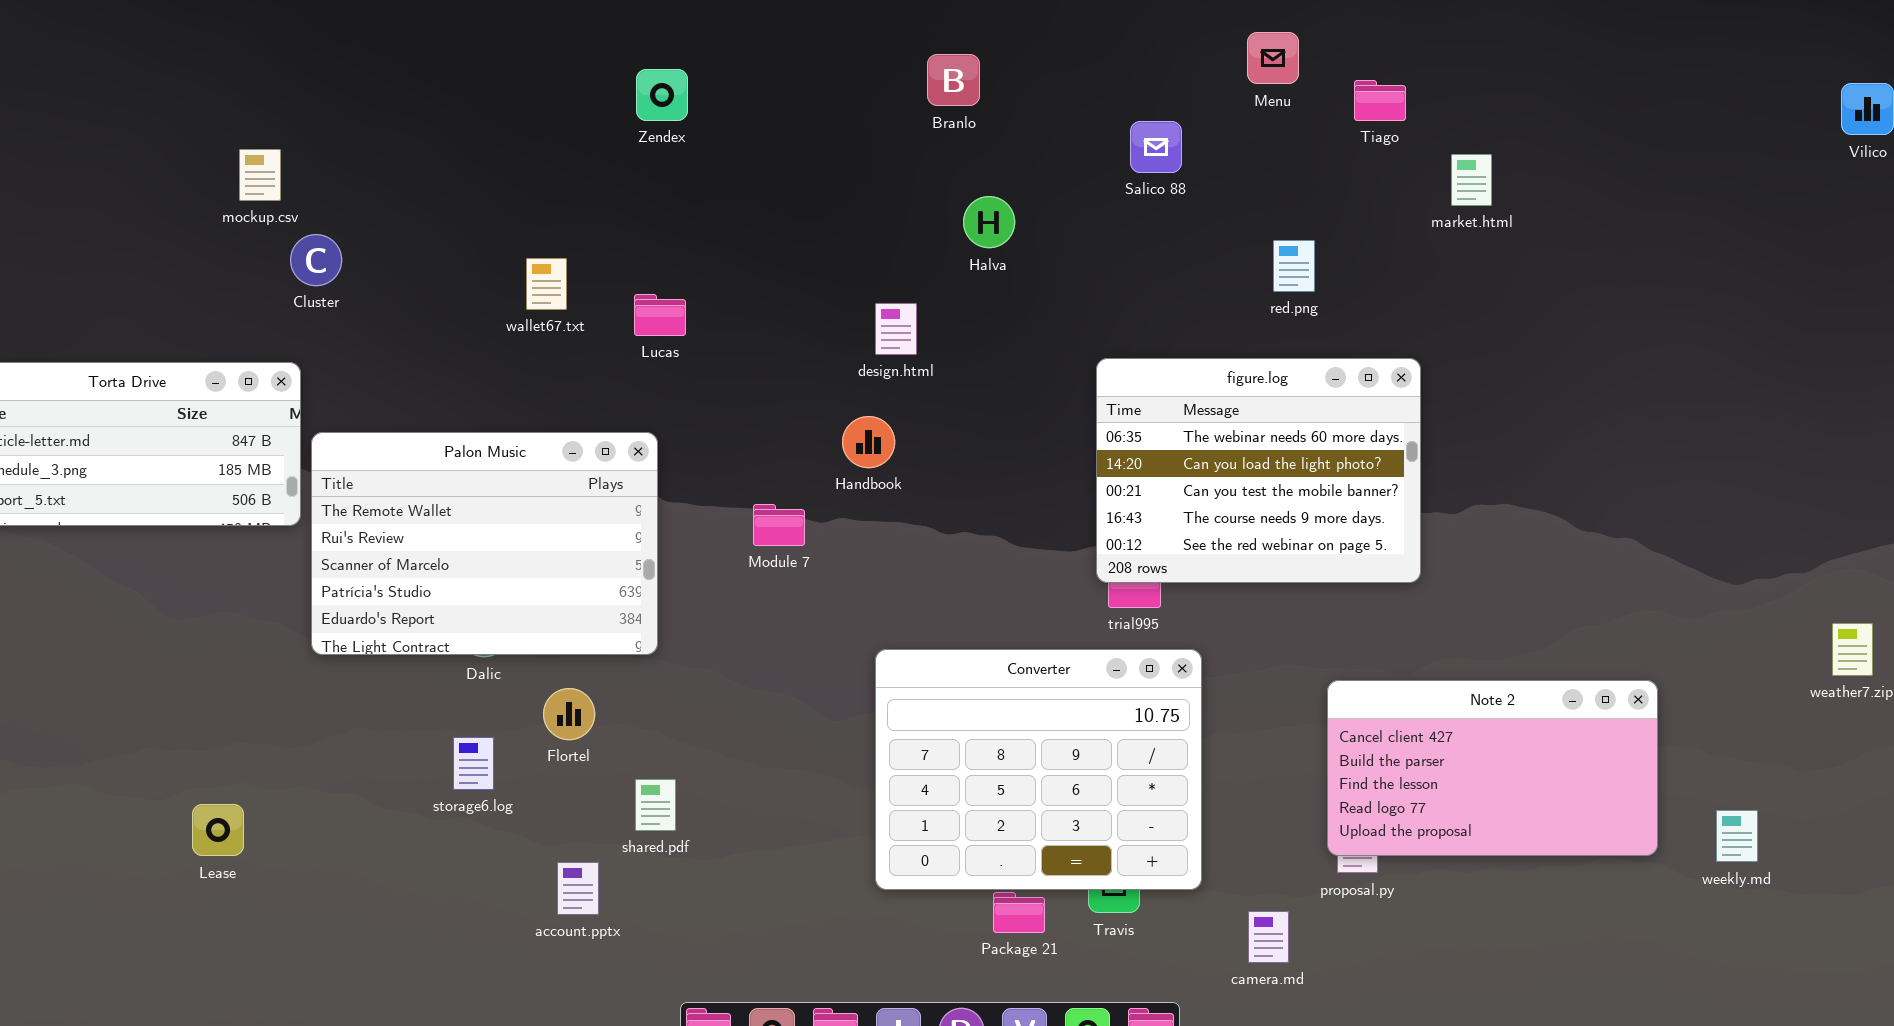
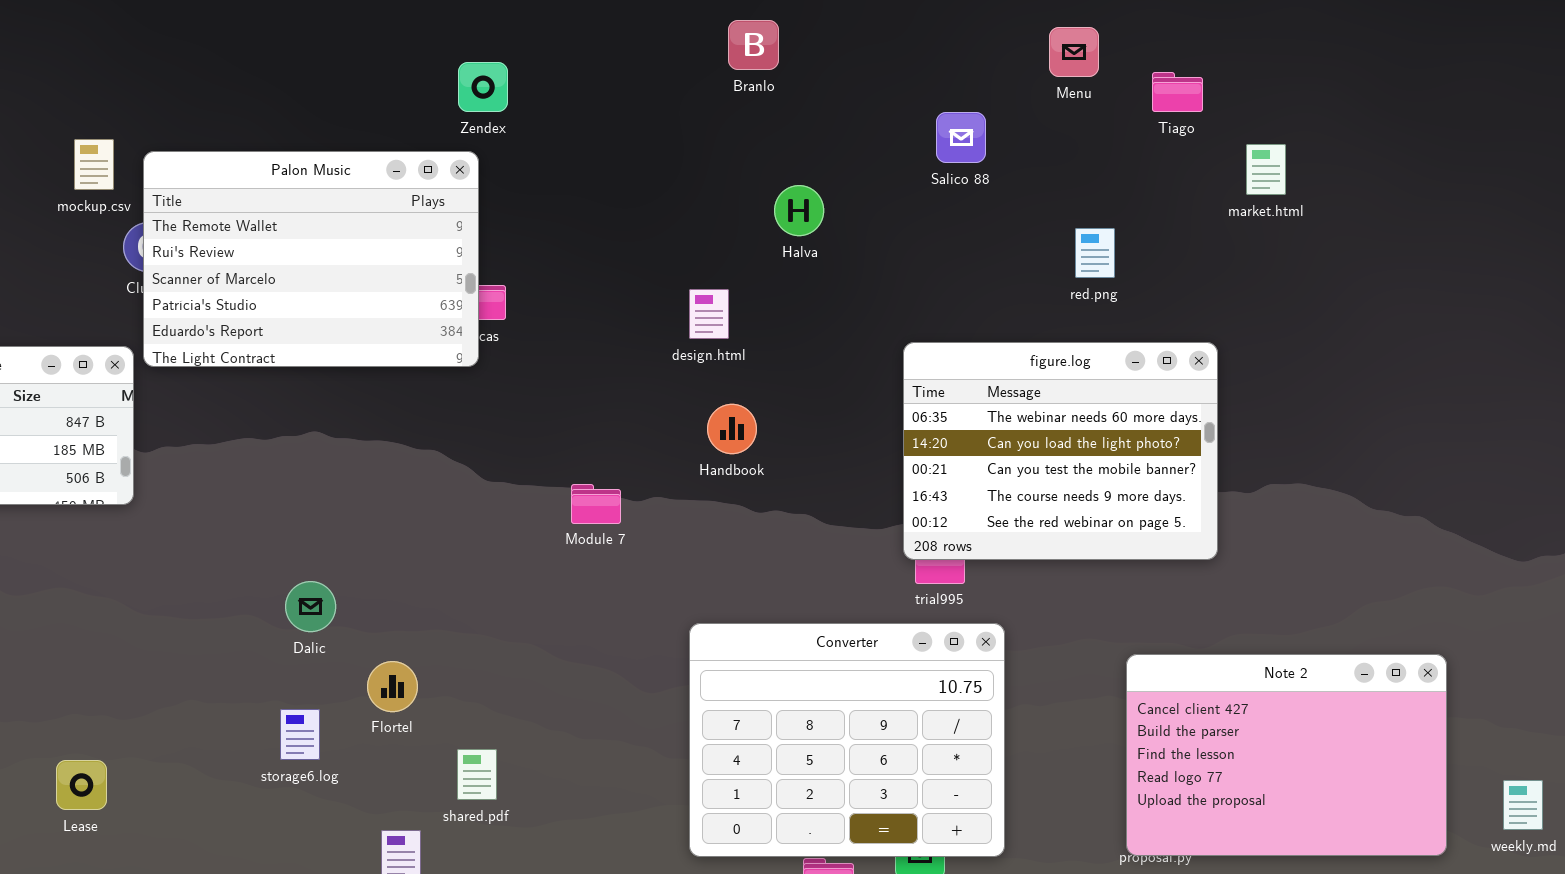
Branlo: [927,54,980,106] -> [728,20,779,70], moved
Handbook: [842,416,895,468] -> [707,404,757,454], moved
Palon Music: [311,432,658,655] -> [143,151,479,367], moved
Note 2: [1327,680,1658,856] -> [1126,654,1447,856], resized
Lease: [192,804,244,856] -> [56,760,107,810], moved

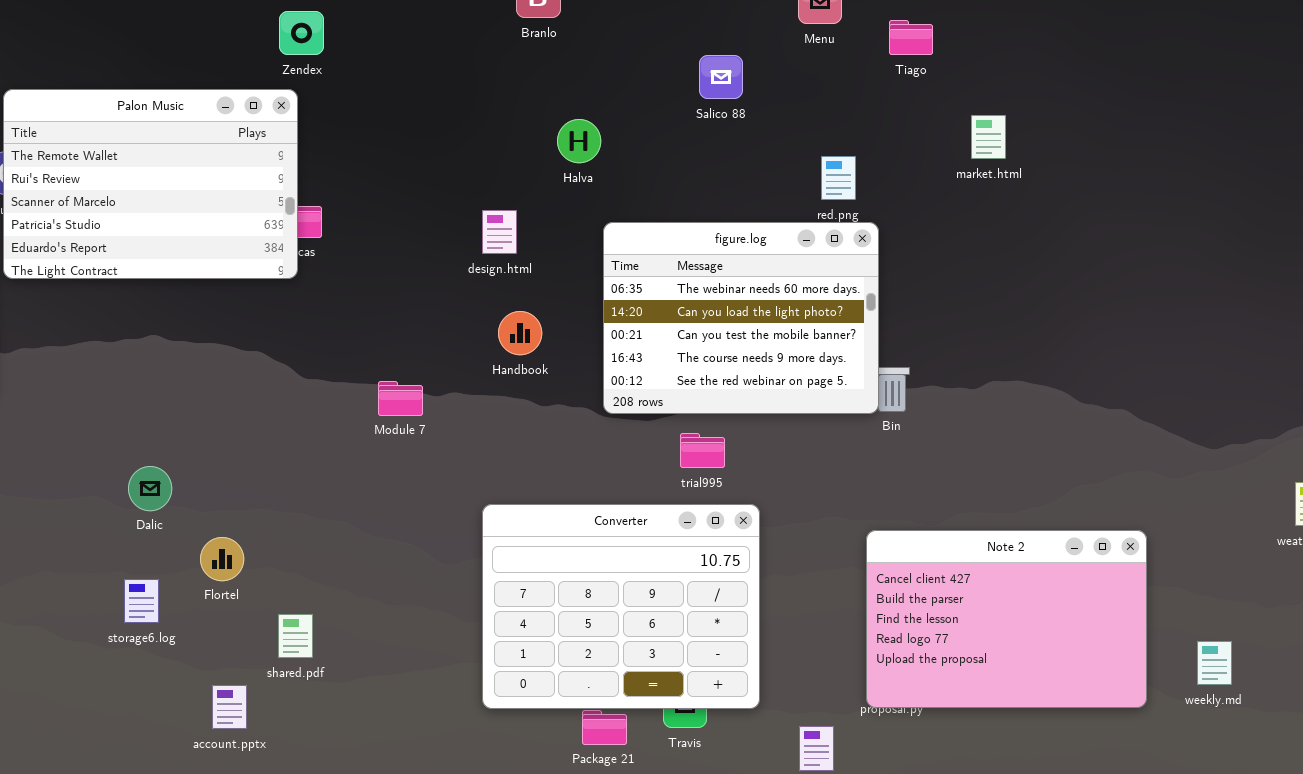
market.html: [1246,144,1286,195] -> [971,115,1006,159], moved
figure.log: [903,342,1218,560] -> [603,222,879,414], moved

